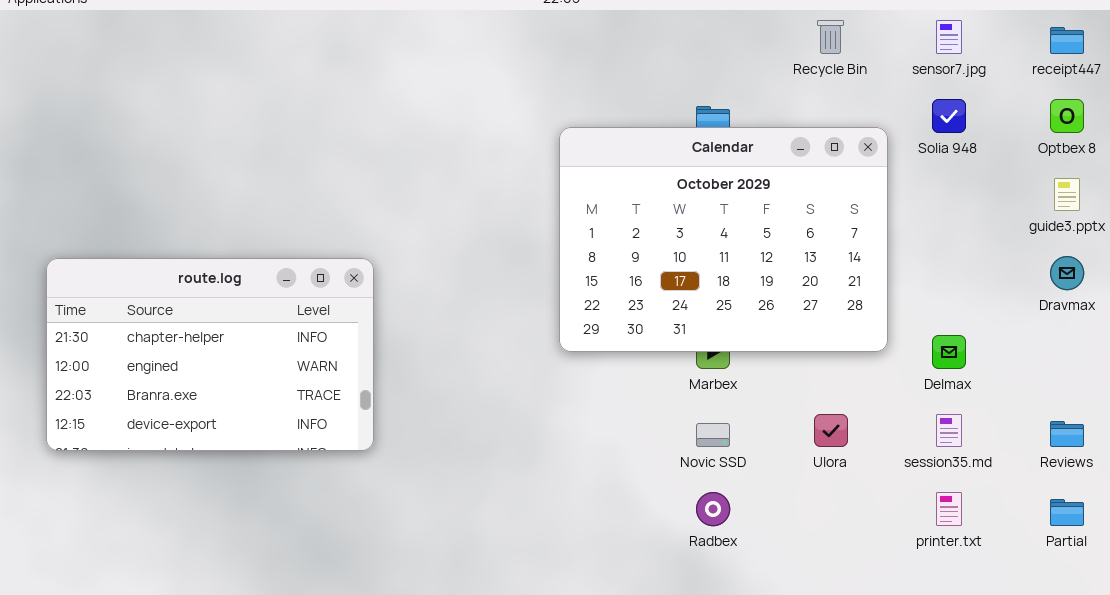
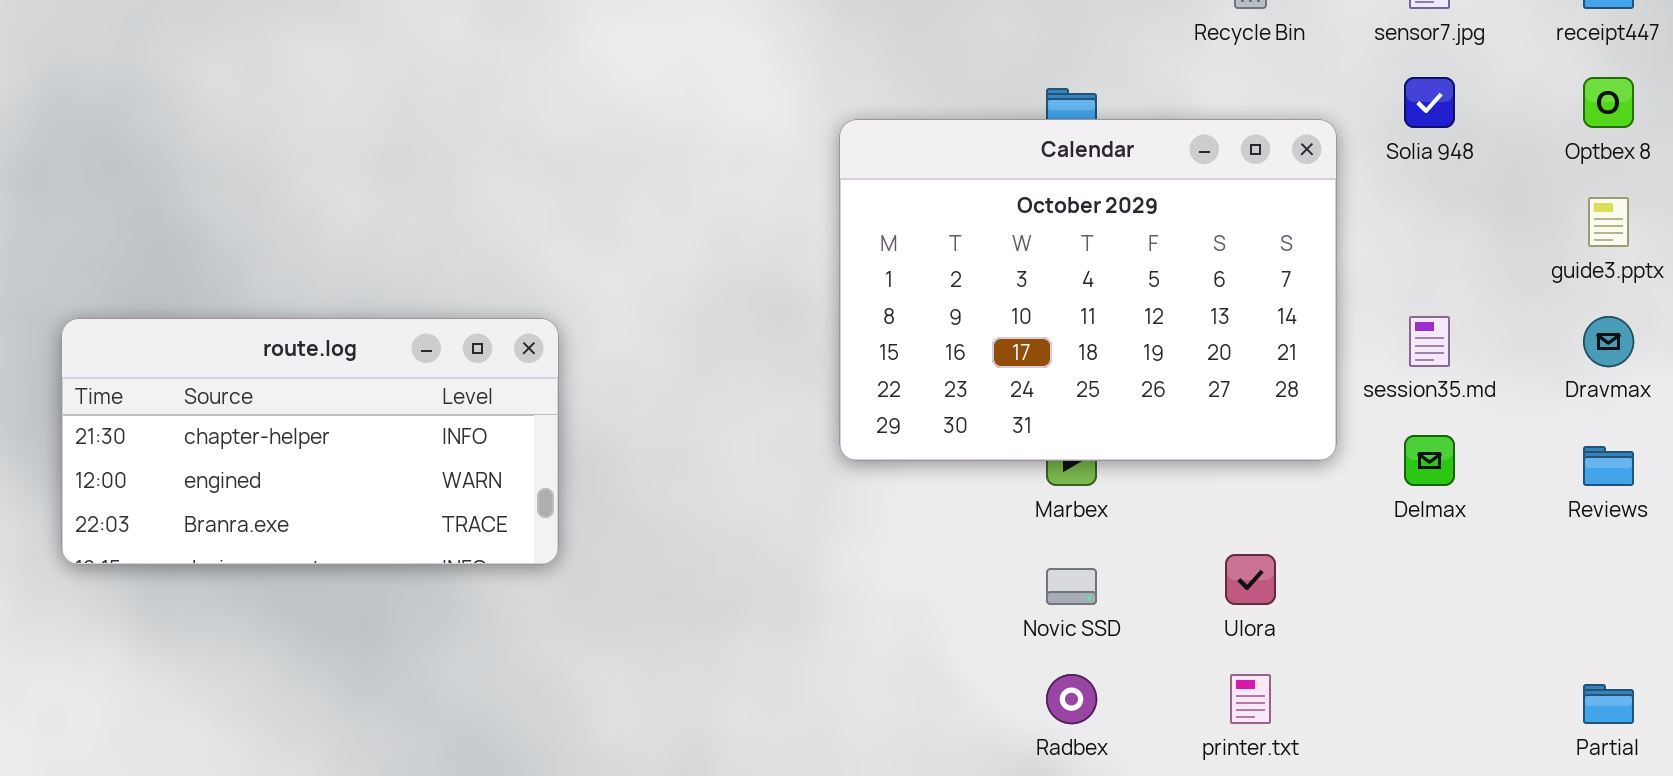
route.log: [46,258,374,451] -> [61,318,559,565], resized
session35.md: [936,414,962,447] -> [1409,316,1450,367], moved
Reviews: [1050,421,1084,447] -> [1583,446,1634,486], moved
printer.txt: [936,492,962,526] -> [1230,674,1271,724], moved

